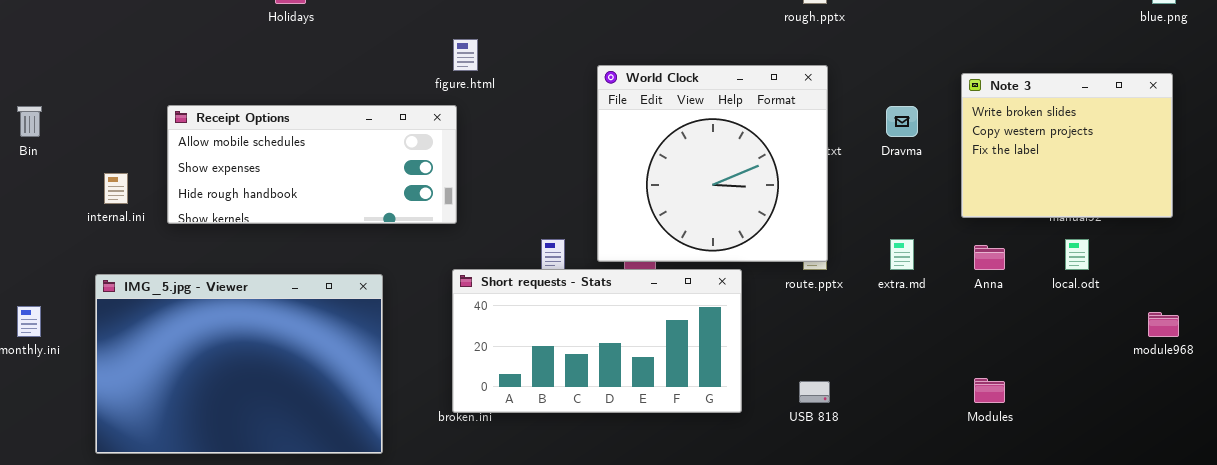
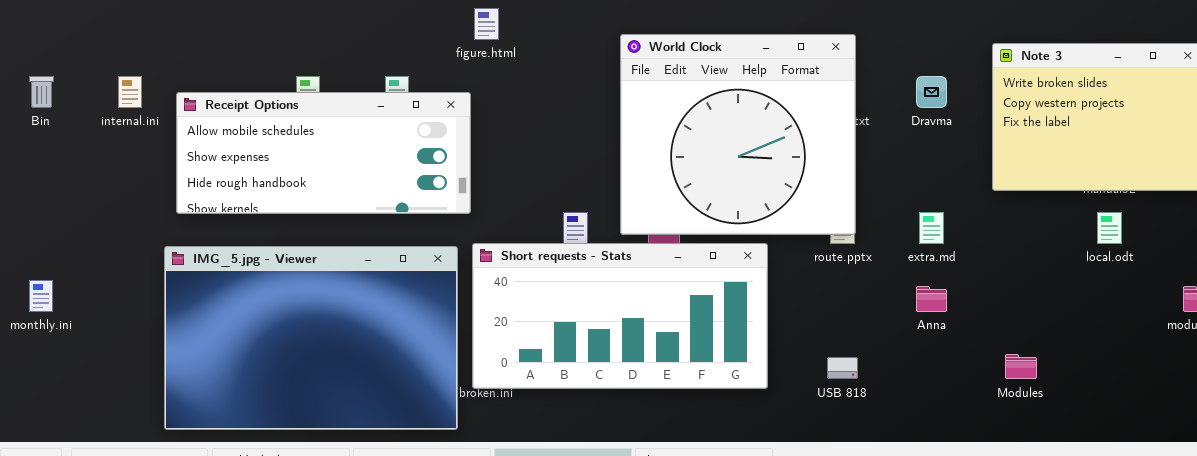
Receipt Options: [167,105,457,224] -> [176,92,471,214], moved
internal.ini: [104,173,128,204] -> [118,76,142,108], moved
Anna: [974,245,1005,270] -> [916,286,947,312], moved
IMG_5.jpg - Viewer: [95,274,383,454] -> [164,246,458,430], moved

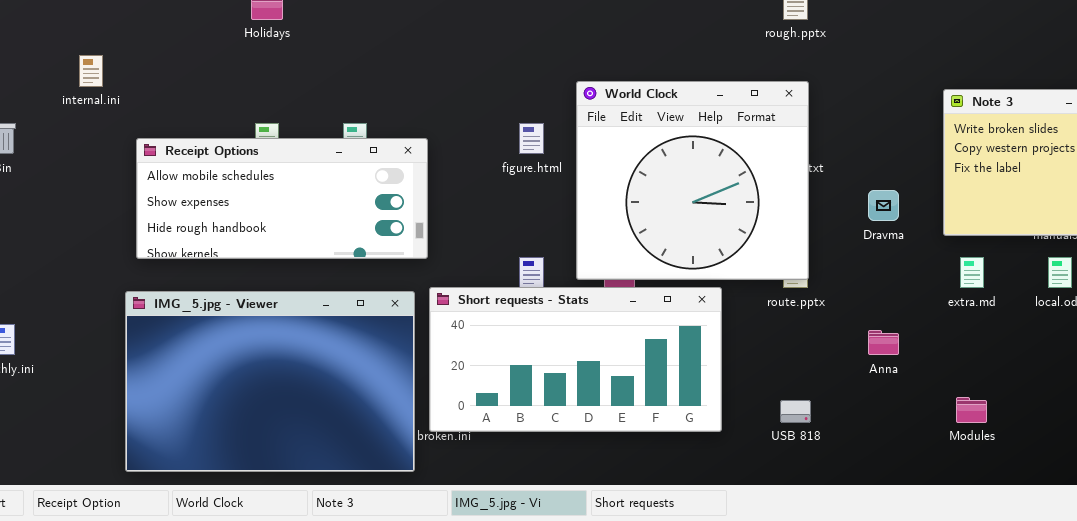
figure.html: [474,8,499,40] -> [519,123,544,154], moved
internal.ini: [118,76,142,108] -> [79,55,103,87], moved
Dravma: [916,76,947,108] -> [868,190,899,221], moved
extra.md: [919,212,944,244] -> [960,257,984,288], moved

